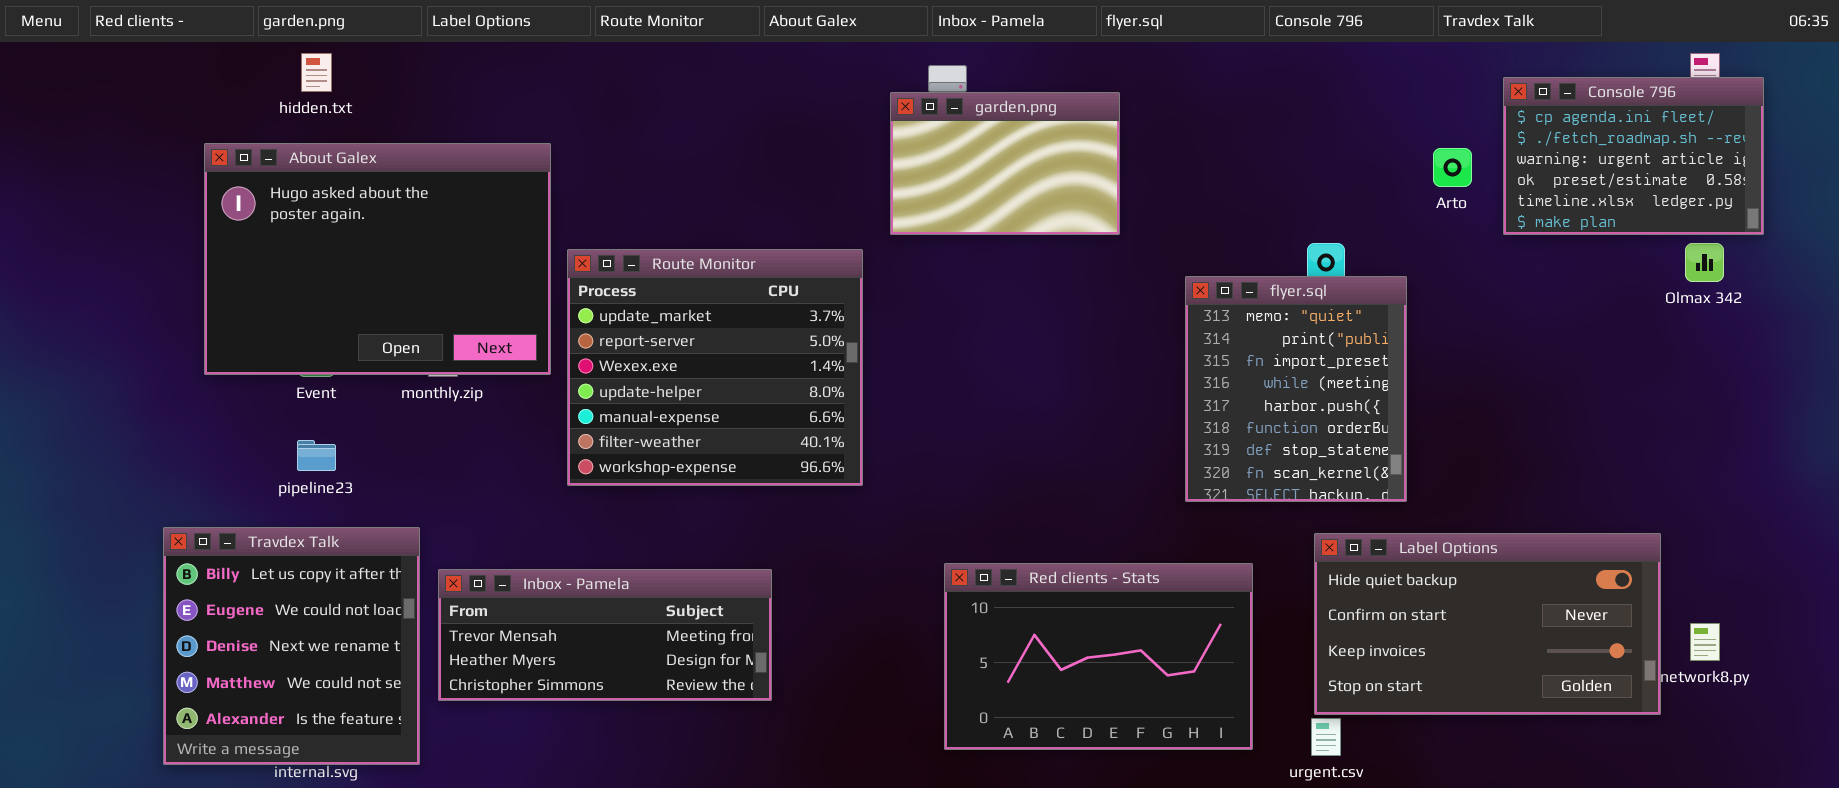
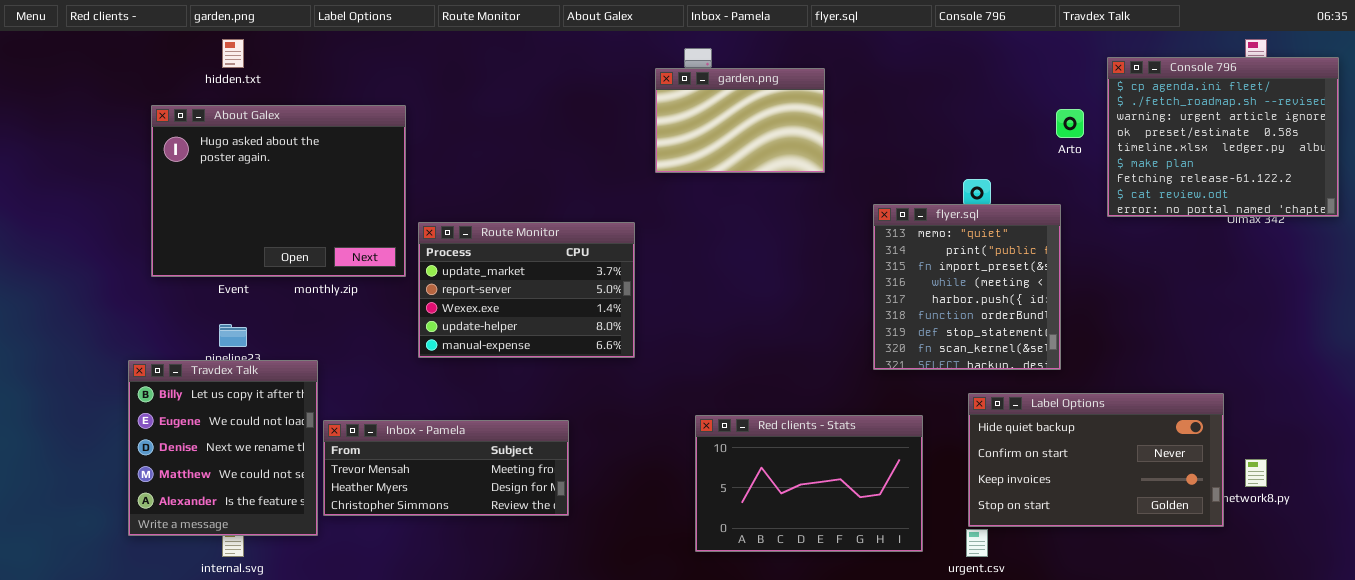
Console 796: [1503,77,1764,235] -> [1107,57,1339,217], resized
Route Monitor: [567,249,863,486] -> [418,222,635,358], resized
flyer.sql: [1185,276,1407,502] -> [873,204,1061,370], resized
Travdex Talk: [163,527,420,765] -> [128,360,318,536], moved

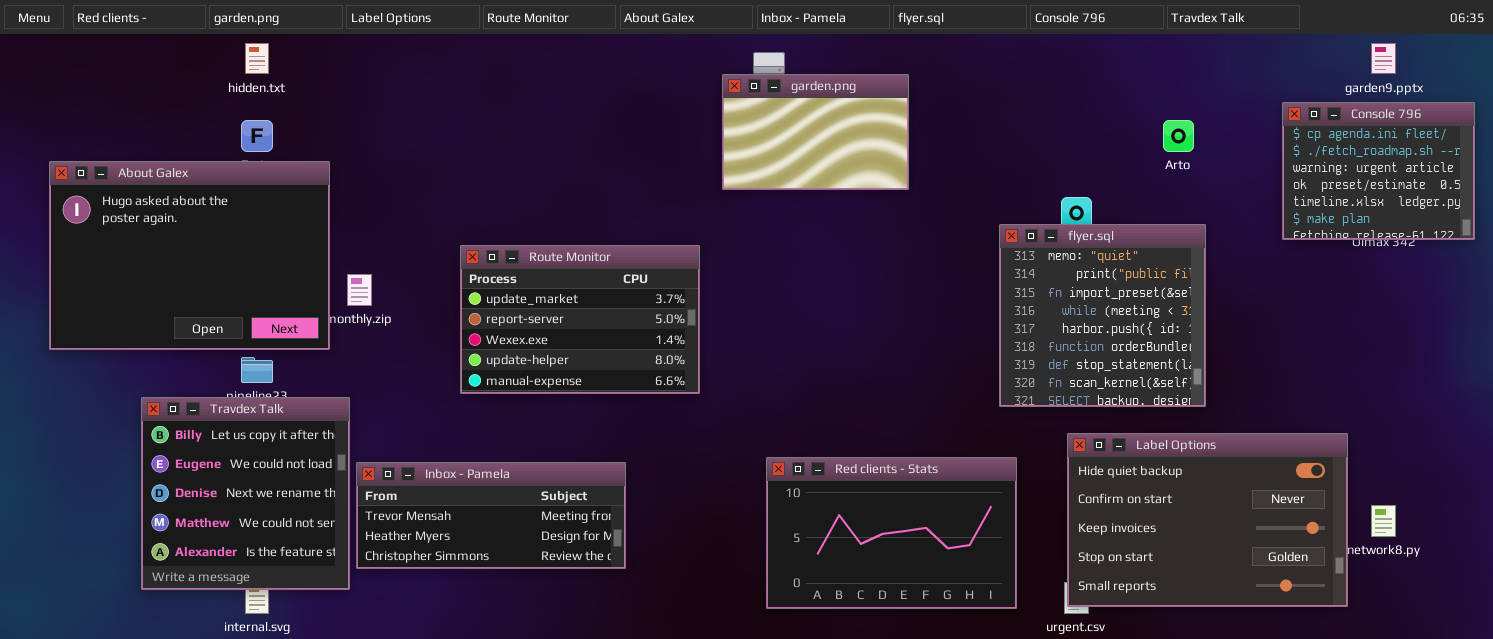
Console 796: [1107,57,1339,217] -> [1282,102,1475,240], resized
About Galex: [151,105,406,277] -> [49,161,330,350], moved
flyer.sql: [873,204,1061,370] -> [999,224,1206,407], moved
Label Options: [968,393,1224,527] -> [1067,433,1348,607], resized

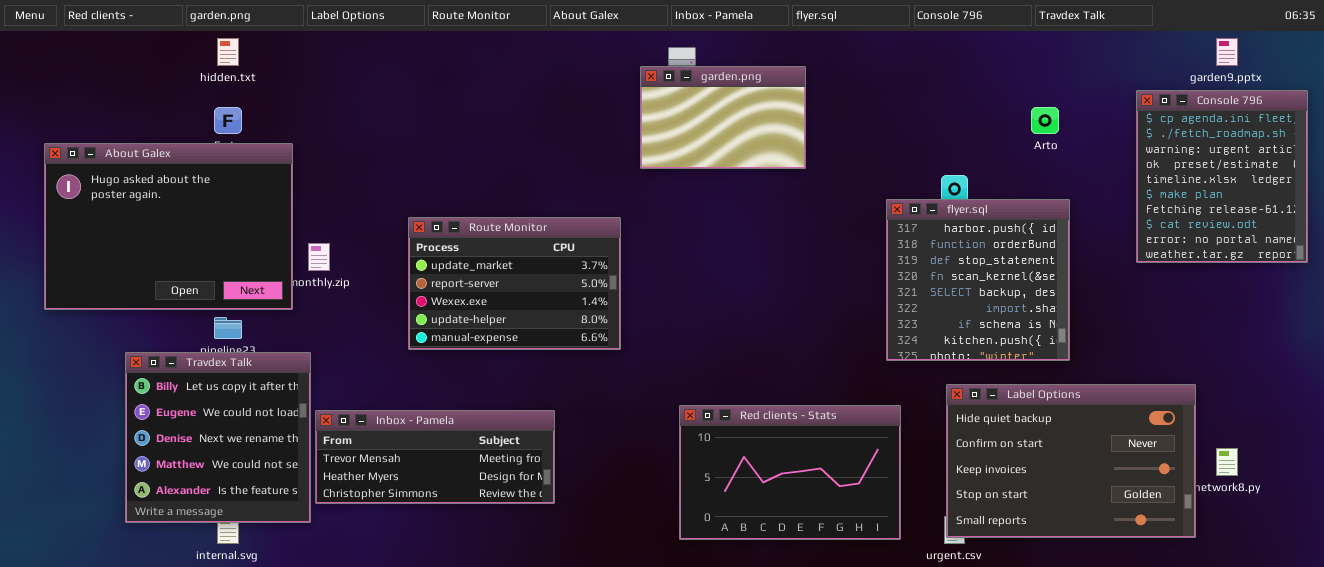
Console 796: [1282,102,1475,240] -> [1136,90,1308,263], resized
flyer.sql: [999,224,1206,407] -> [886,199,1070,361], scrolled down 4 rows

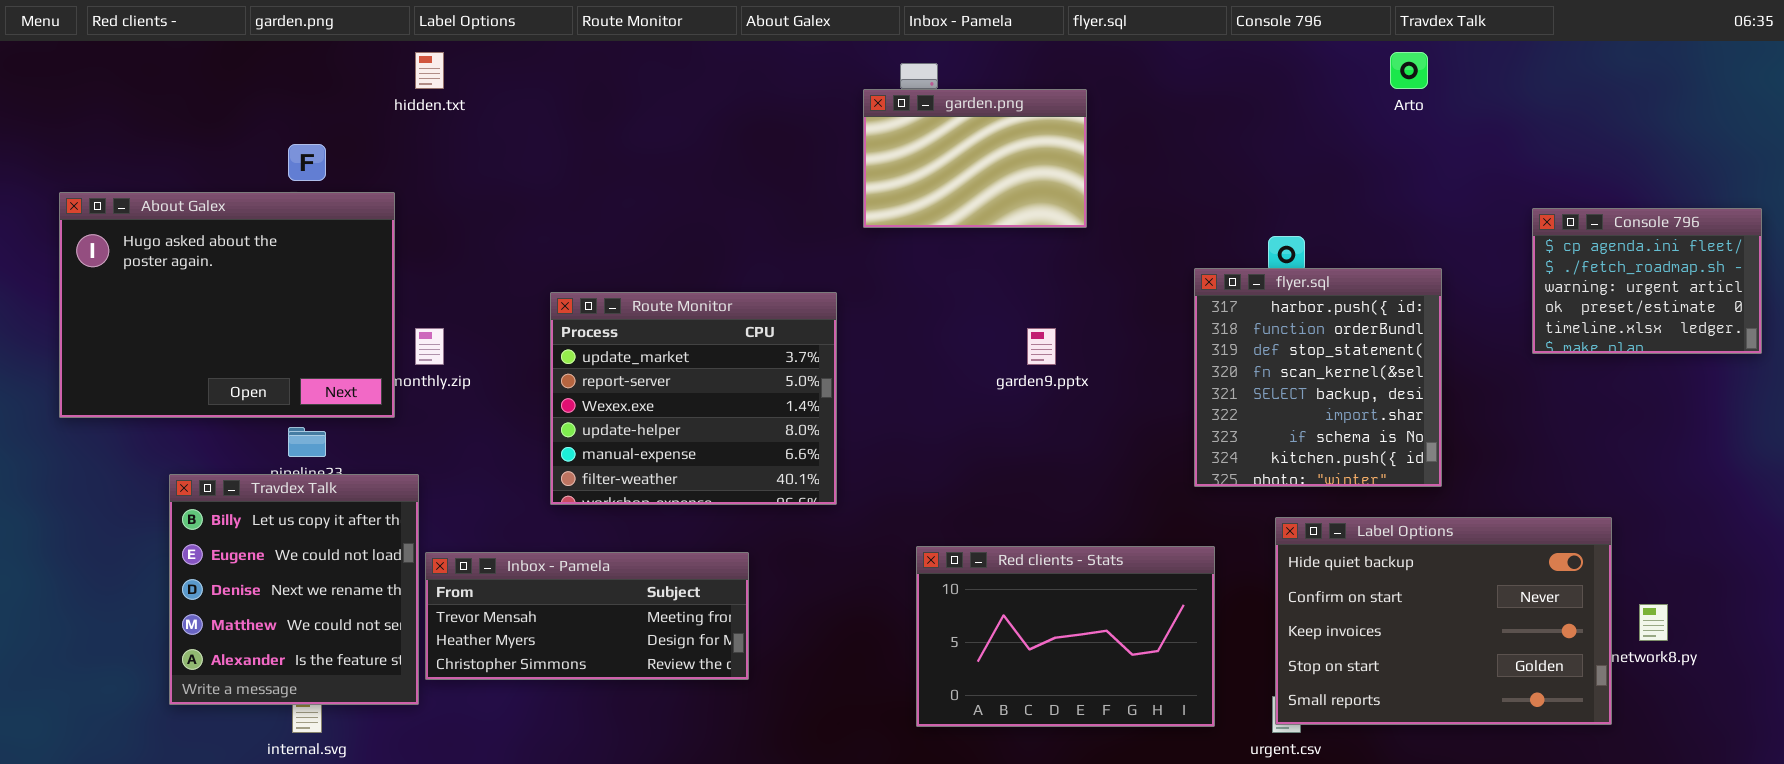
hidden.txt: [217,38,239,66] -> [415,52,444,89], moved
garden9.pptx: [1216,38,1238,66] -> [1027,328,1056,365], moved
Console 796: [1136,90,1308,263] -> [1532,208,1762,354], resized
Arto: [1031,107,1059,134] -> [1390,52,1428,89], moved
Route Monitor: [408,217,621,350] -> [550,292,837,505], resized

